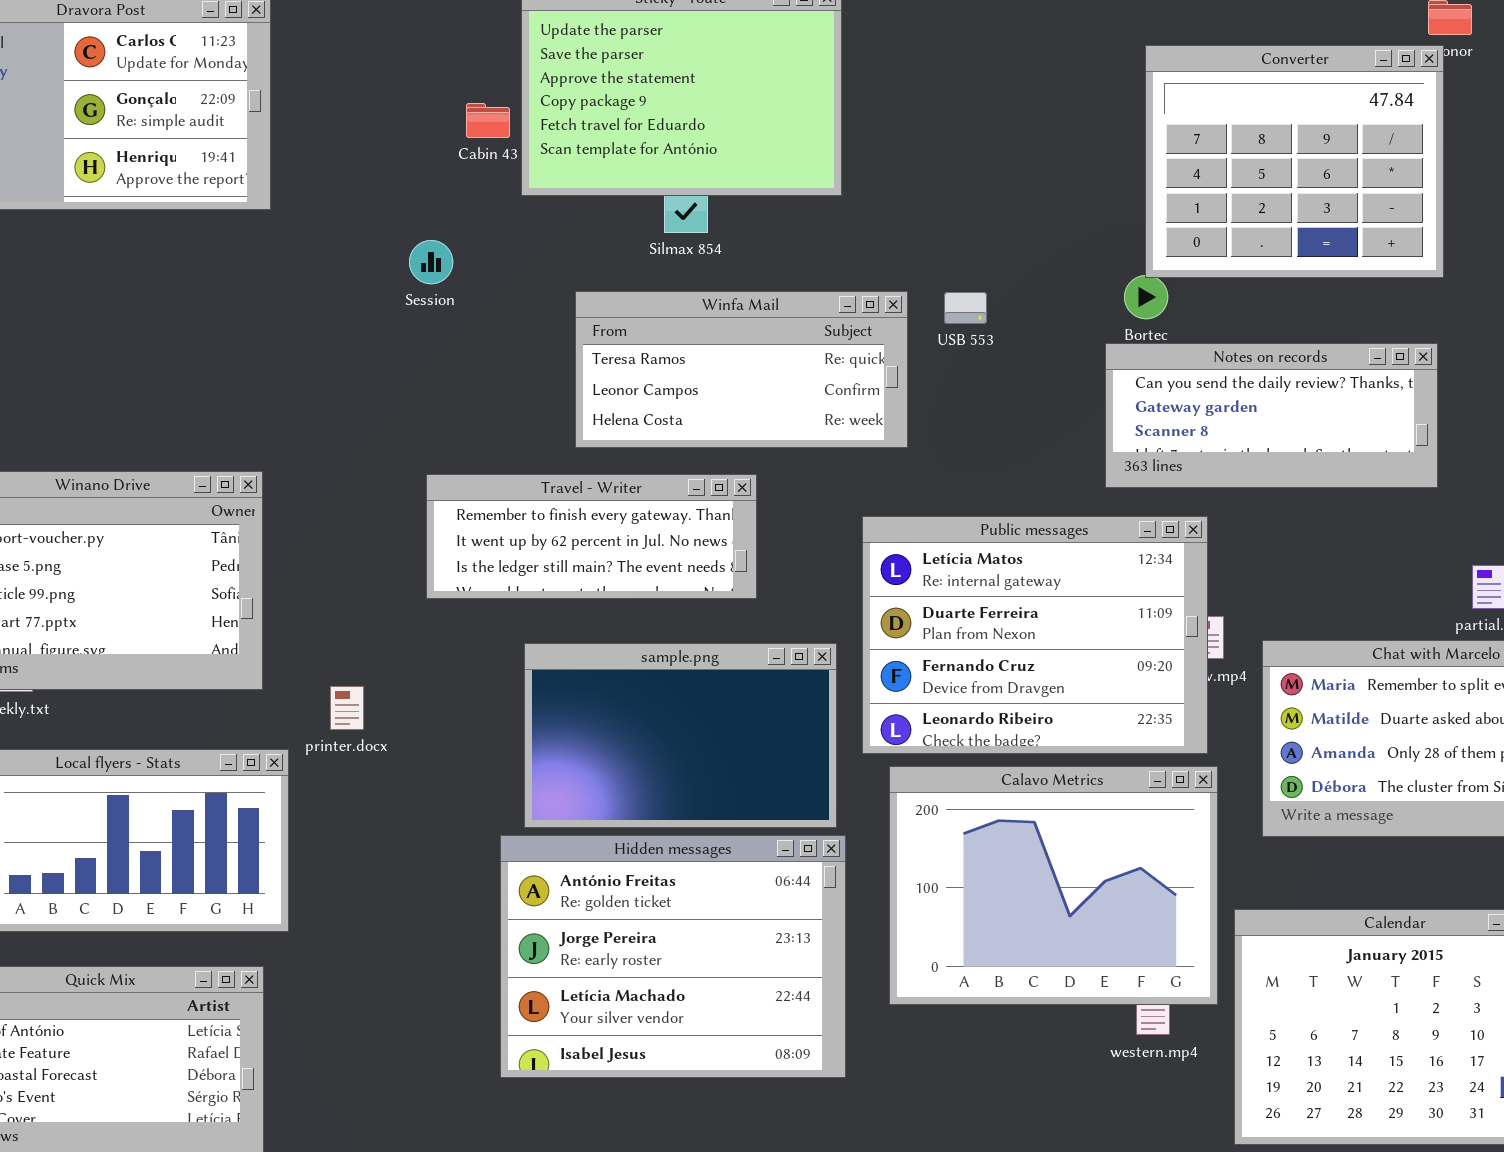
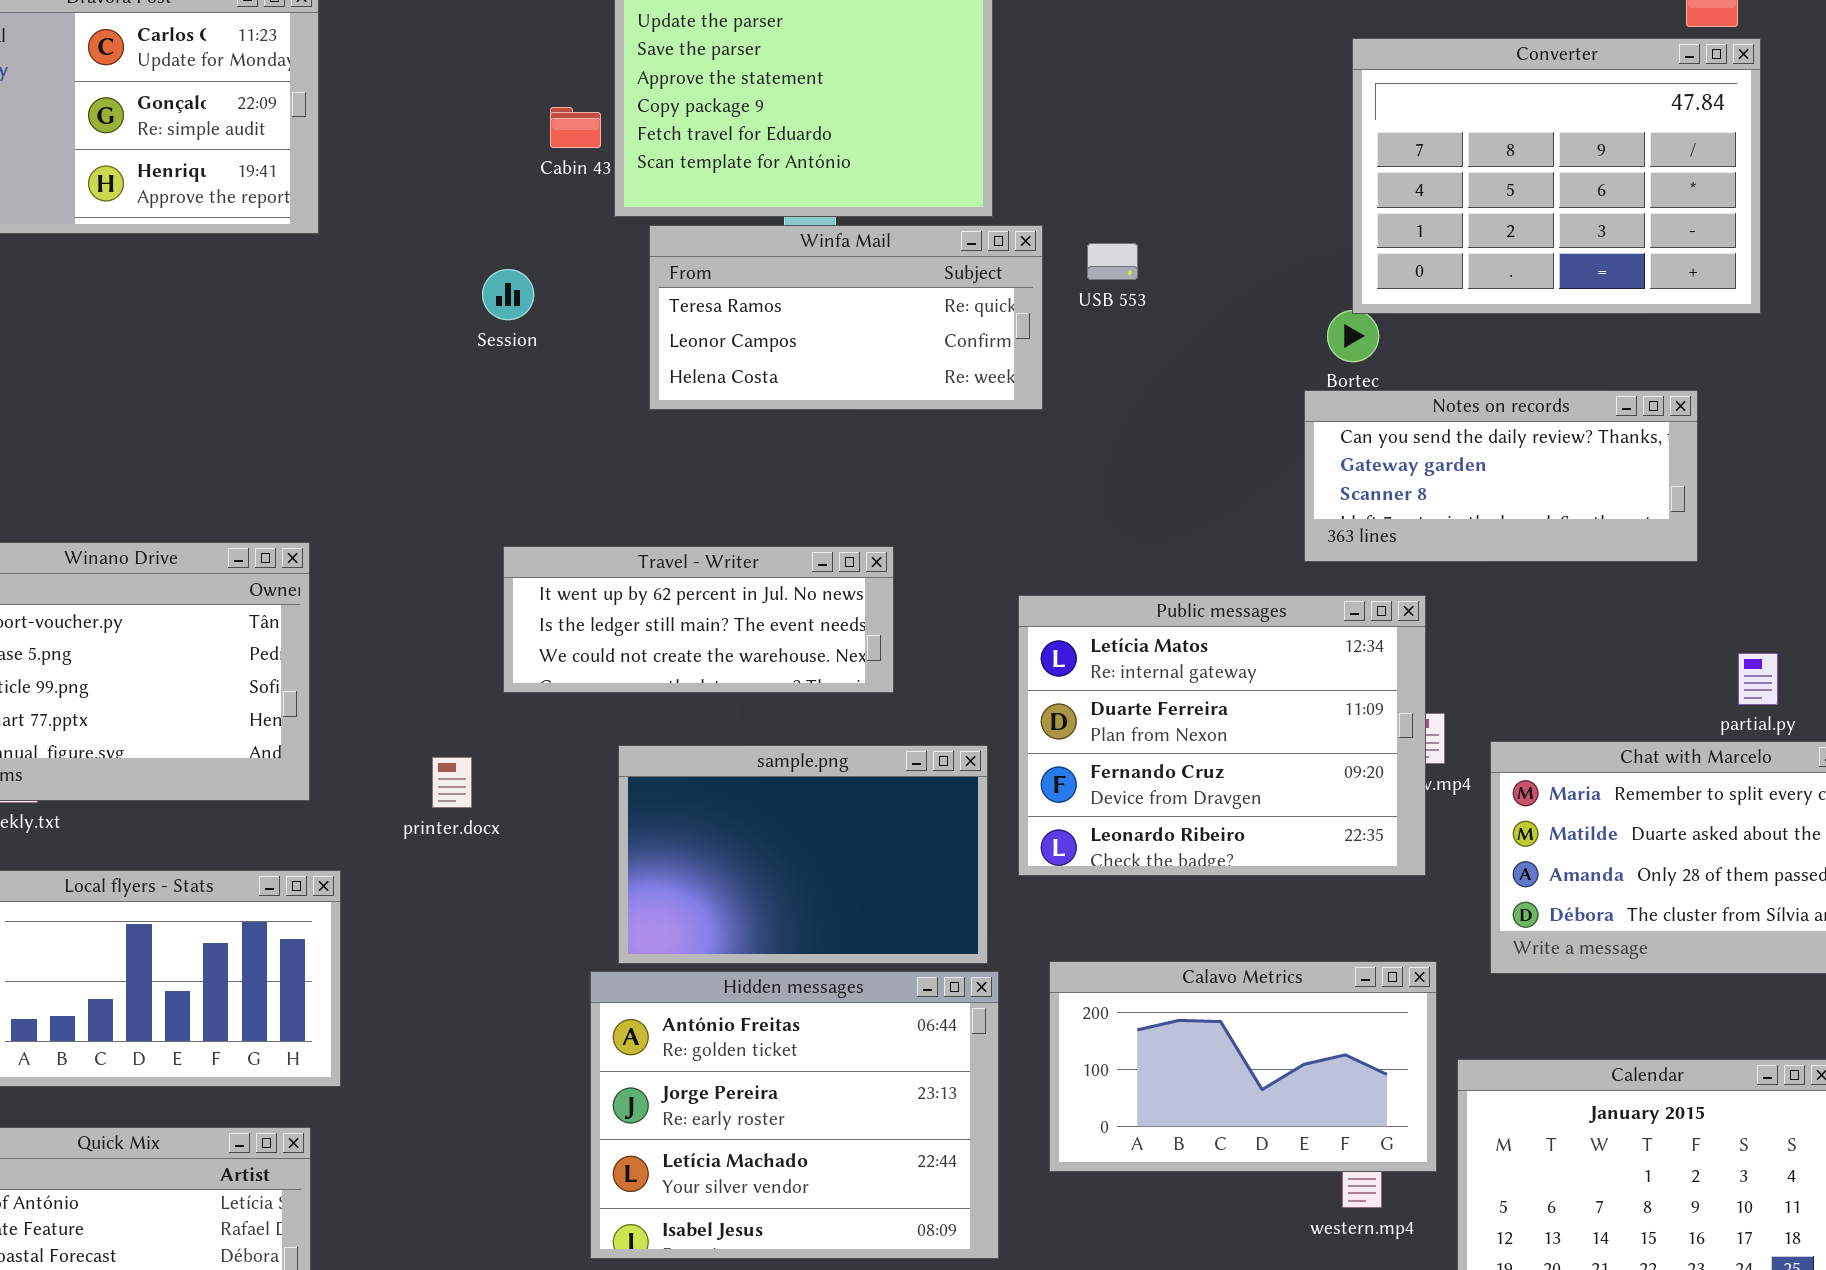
Converter: [1145,45,1444,278] -> [1352,38,1761,314], resized
Winfa Mail: [575,291,908,448] -> [649,225,1043,410], moved
USB 553: [944,292,987,324] -> [1087,243,1138,280], moved
Travel - Writer: [426,474,757,599] -> [503,546,894,693], scrolled down 1 row
printer.docx: [330,686,364,730] -> [432,757,472,808], moved
Calavo Metrics: [889,766,1218,1005] -> [1049,961,1437,1172], resized

